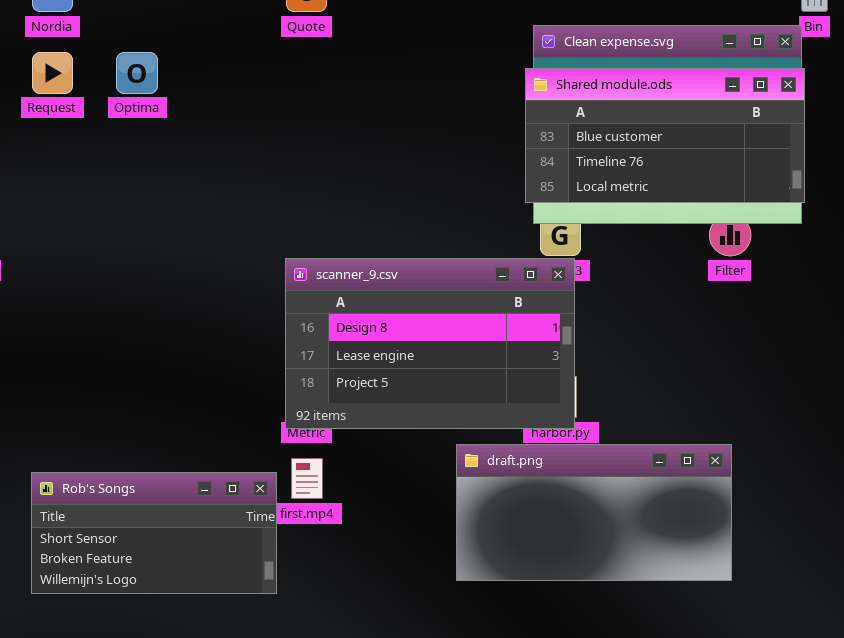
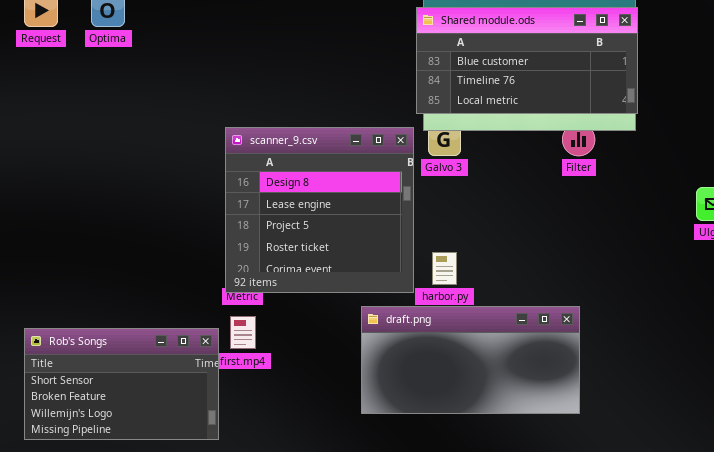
scanner_9.csv: [285,258,575,429] -> [225,127,414,293], resized
Rob's Songs: [31,472,277,594] -> [24,328,219,440], resized

